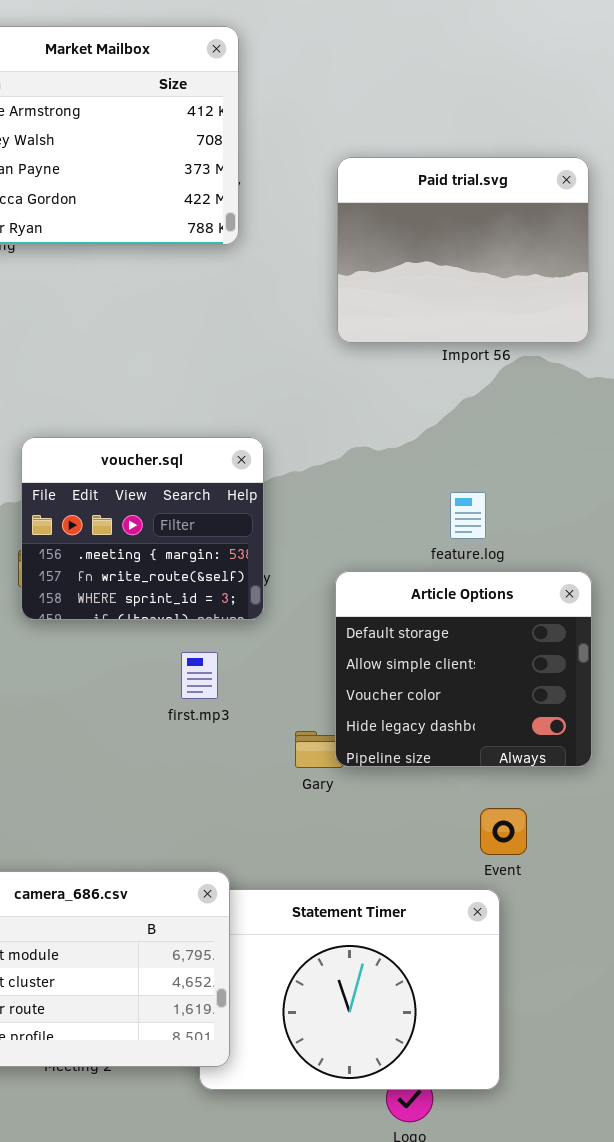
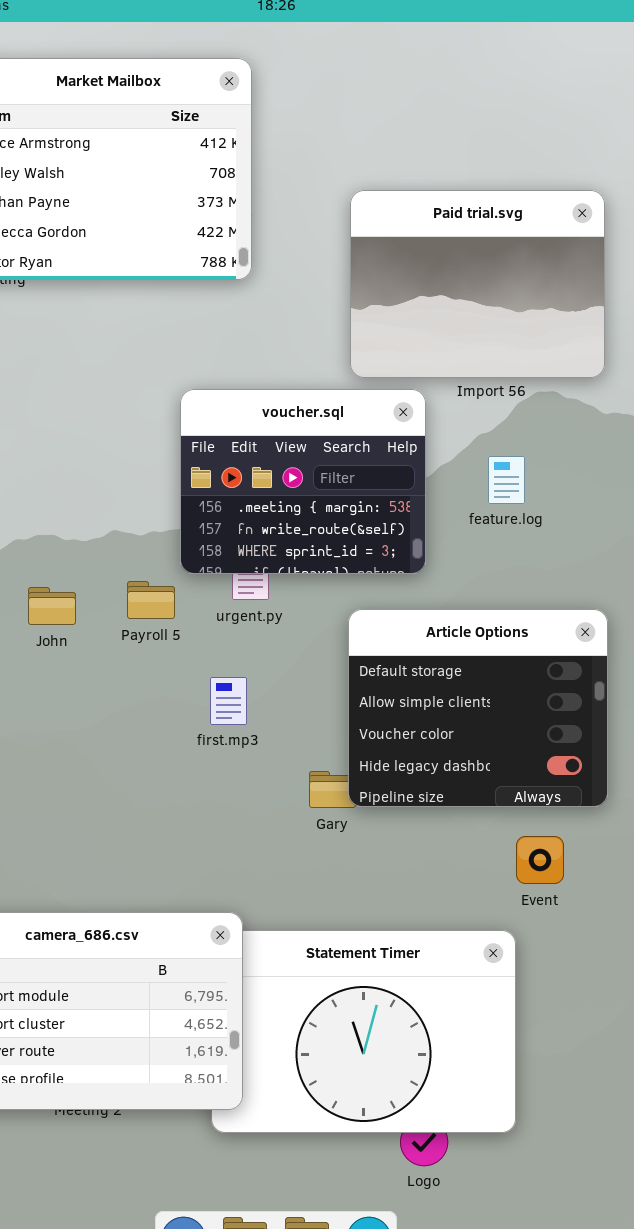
voucher.sql: [21,437,264,620] -> [180,389,426,574], moved
feature.log: [450,492,486,539] -> [488,456,525,504], moved
first.mp3: [181,652,218,699] -> [210,677,247,725], moved
Event: [480,808,527,855] -> [516,836,564,884], moved

